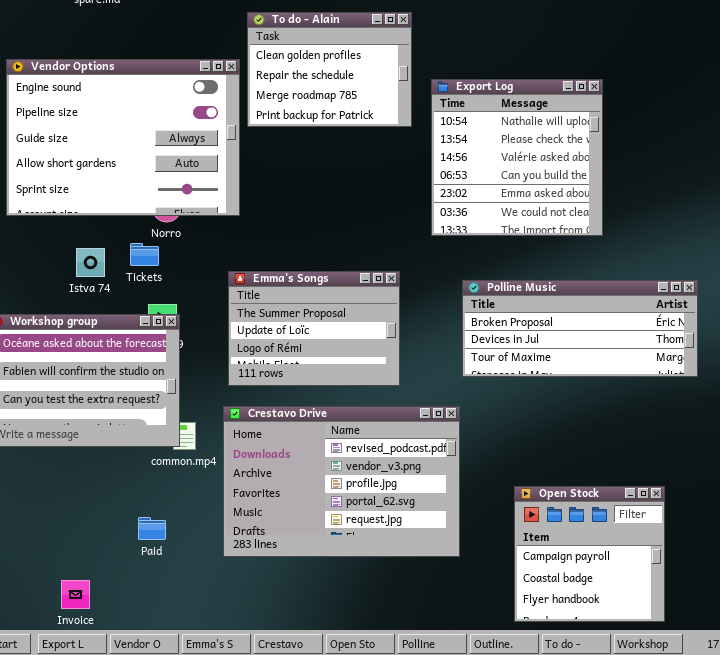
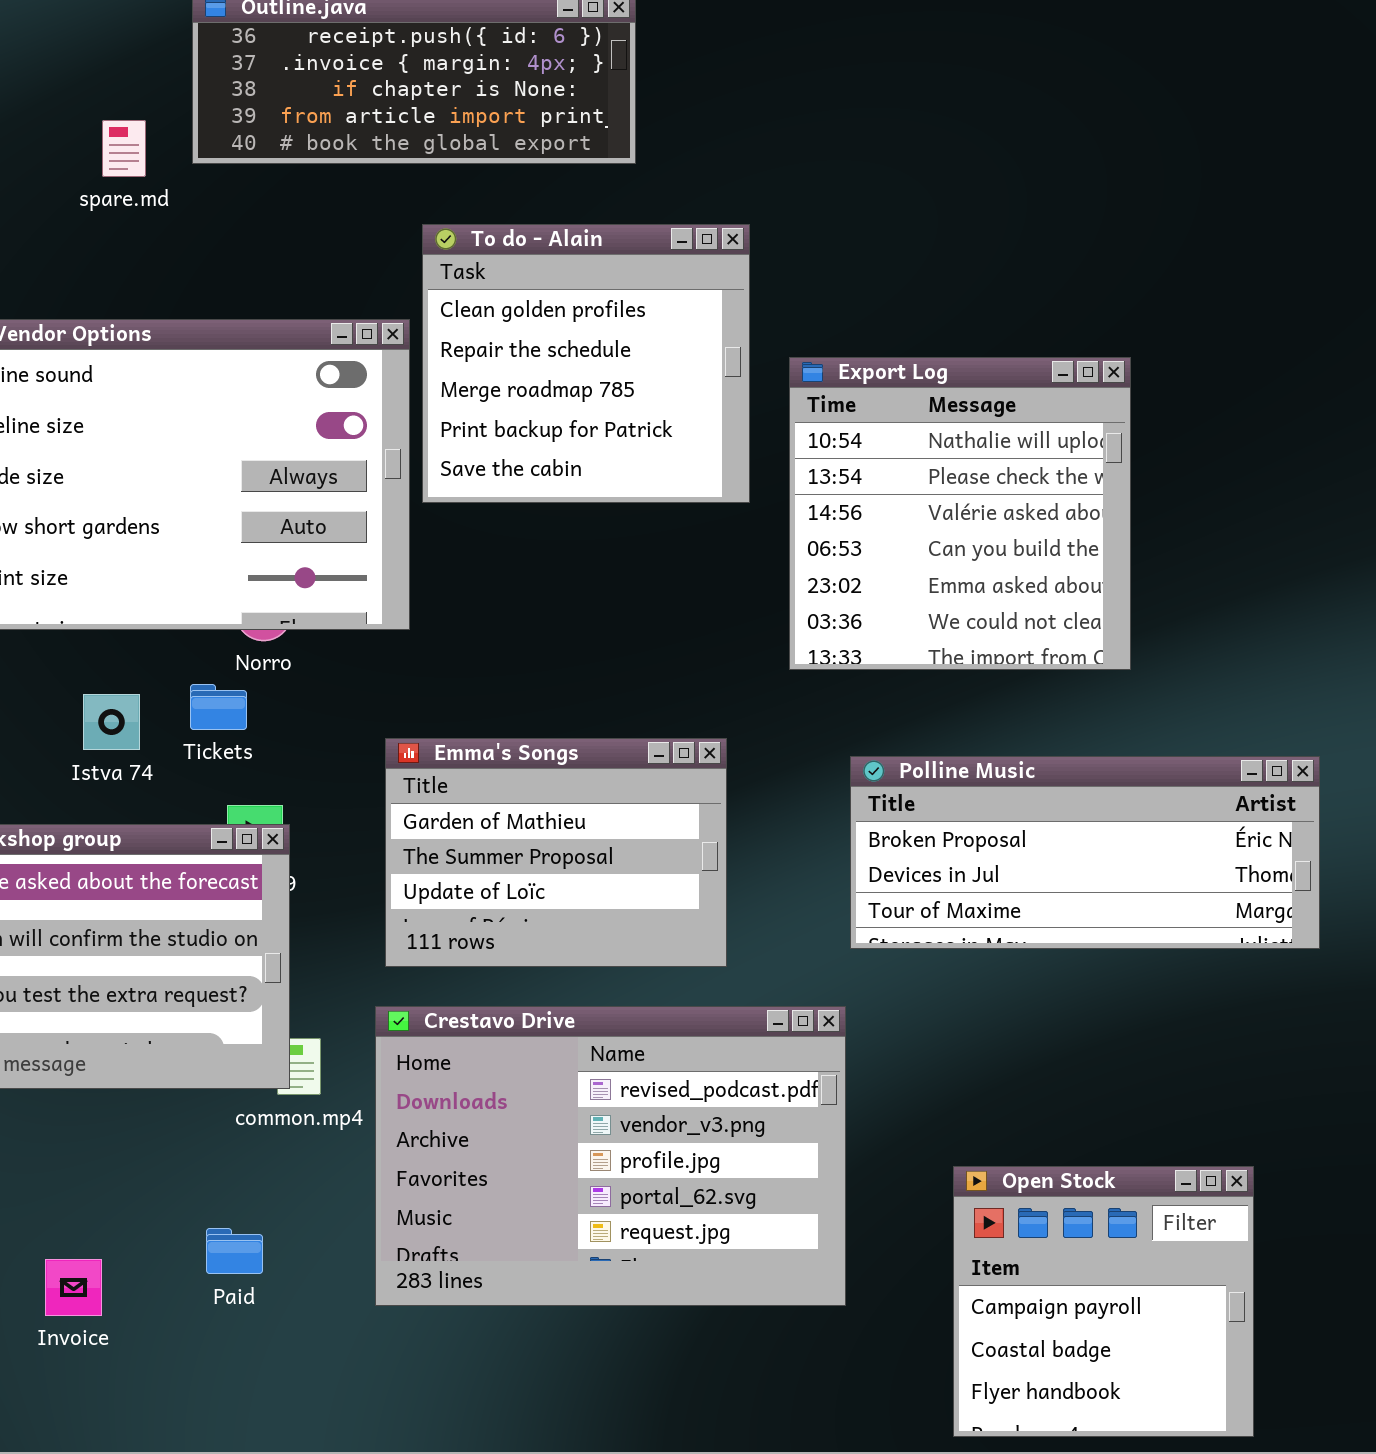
To do - Alain: [247,12,412,127] -> [422,224,750,503], resized
Emma's Songs: [228,271,400,386] -> [385,738,727,967], scrolled up 1 row
Invoice: [61,580,90,609] -> [45,1259,102,1316], moved

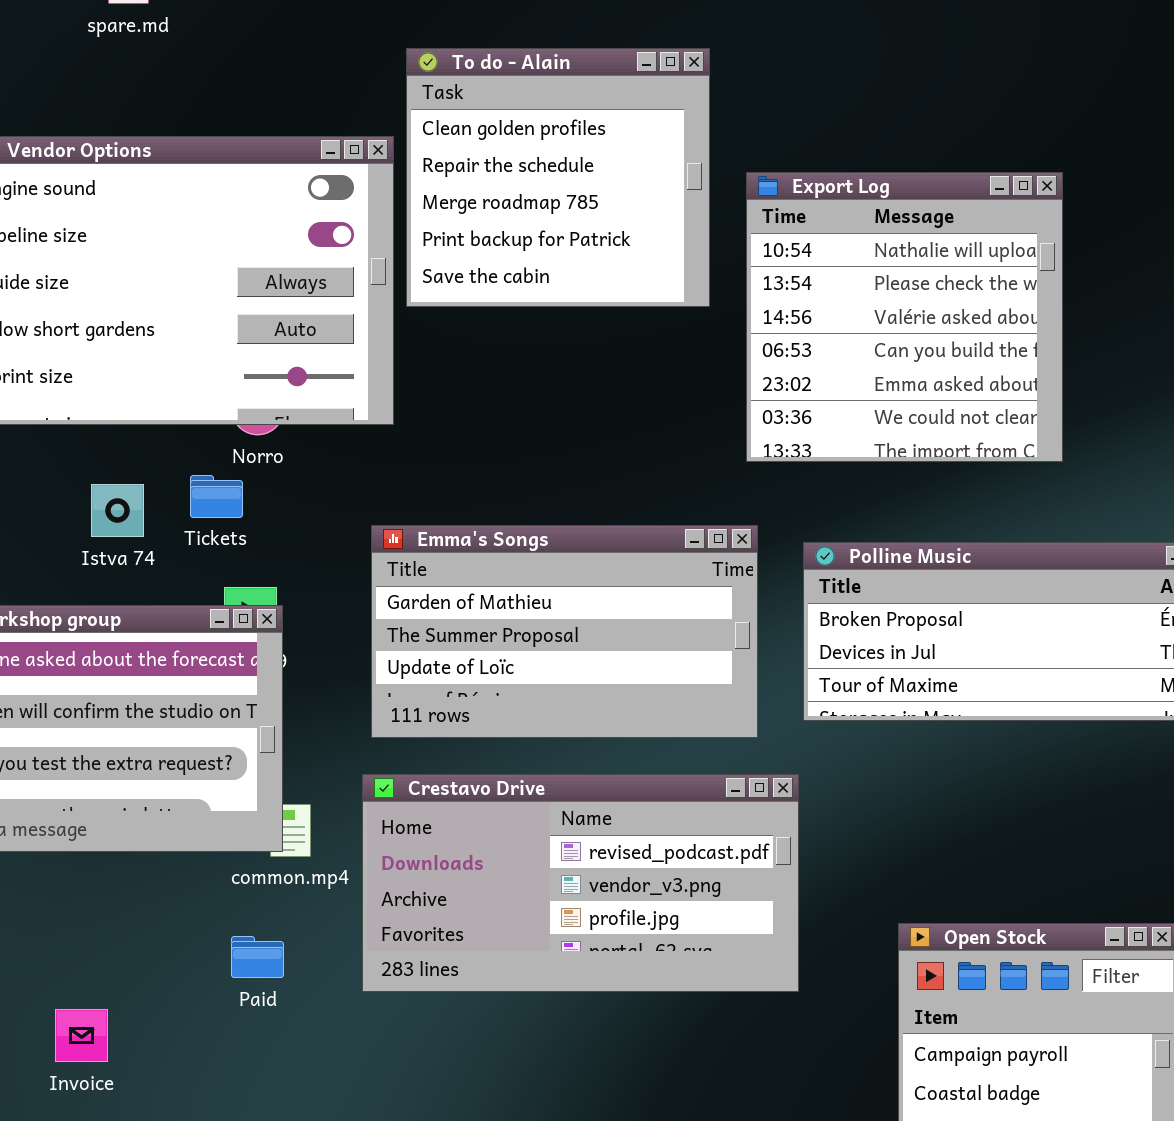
Emma's Songs: [385,738,727,967] -> [371,525,758,738], resized
Crestavo Drive: [375,1006,846,1306] -> [362,774,799,992], resized
Paid: [206,1228,263,1274] -> [231,936,284,978], moved

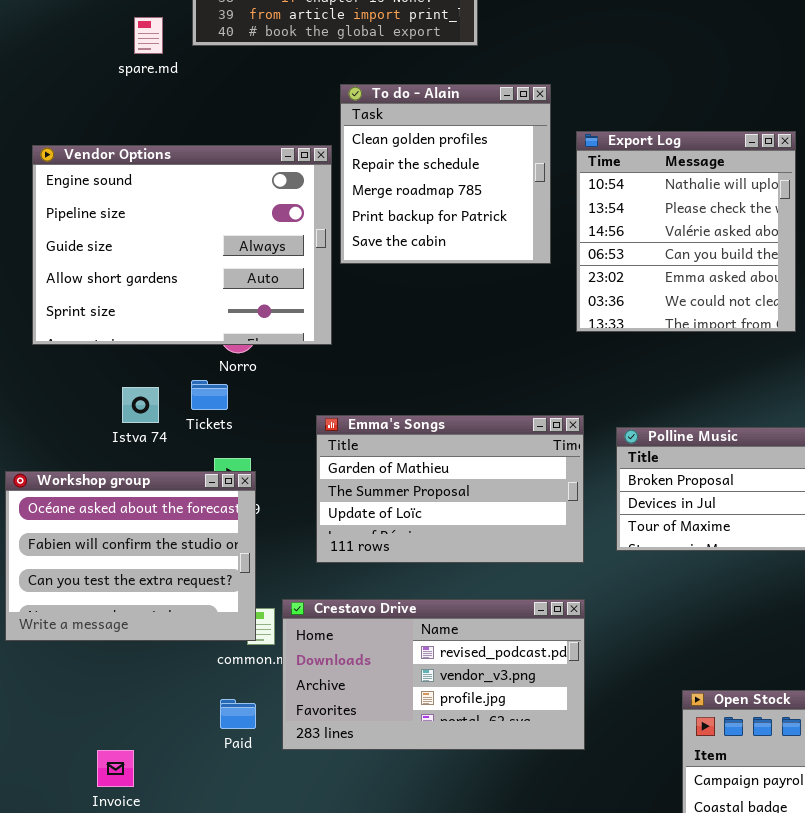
Export Log: [746,172,1063,462] -> [576,131,796,332], moved
Crestavo Drive: [362,774,799,992] -> [282,599,585,750], moved

